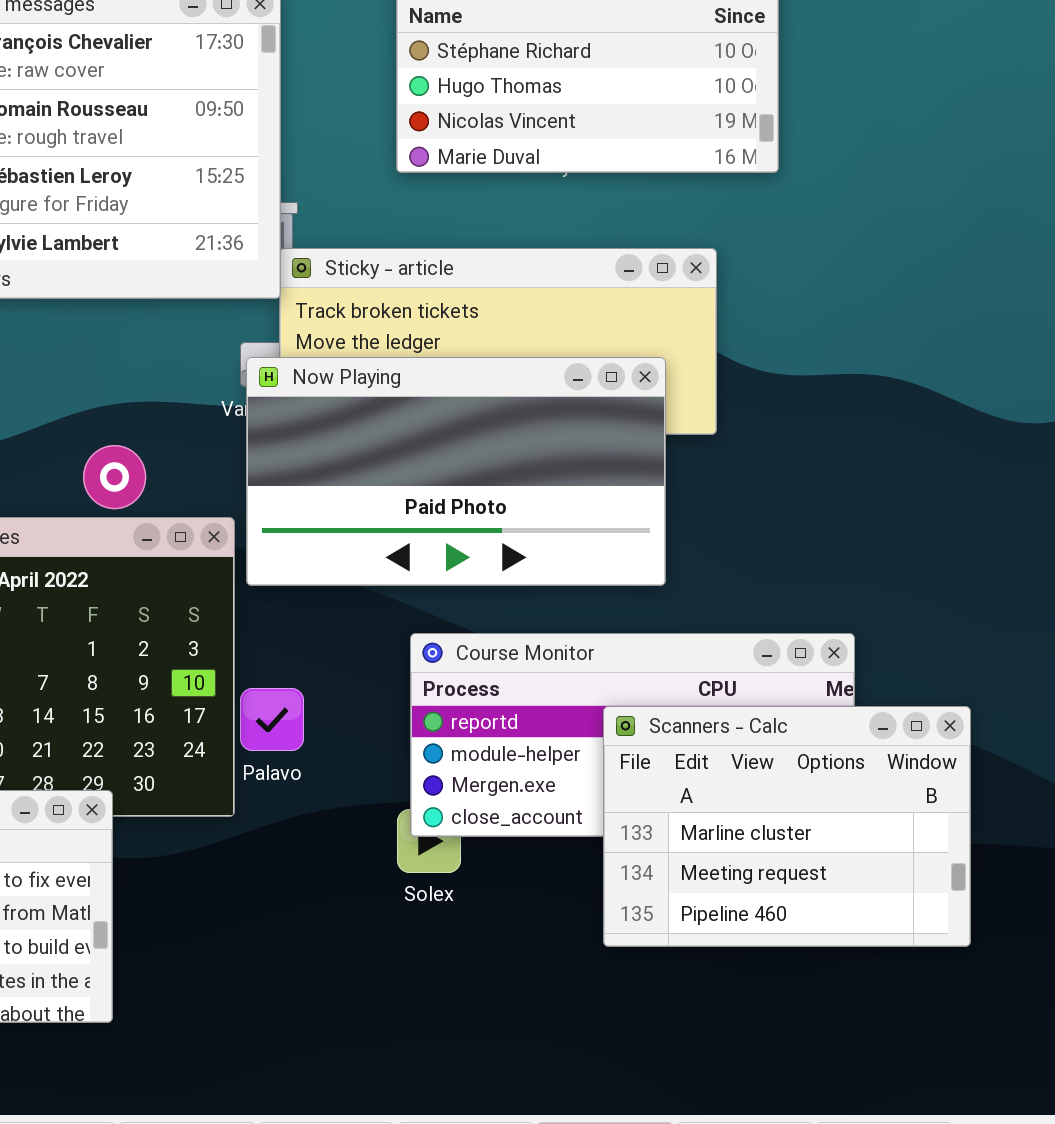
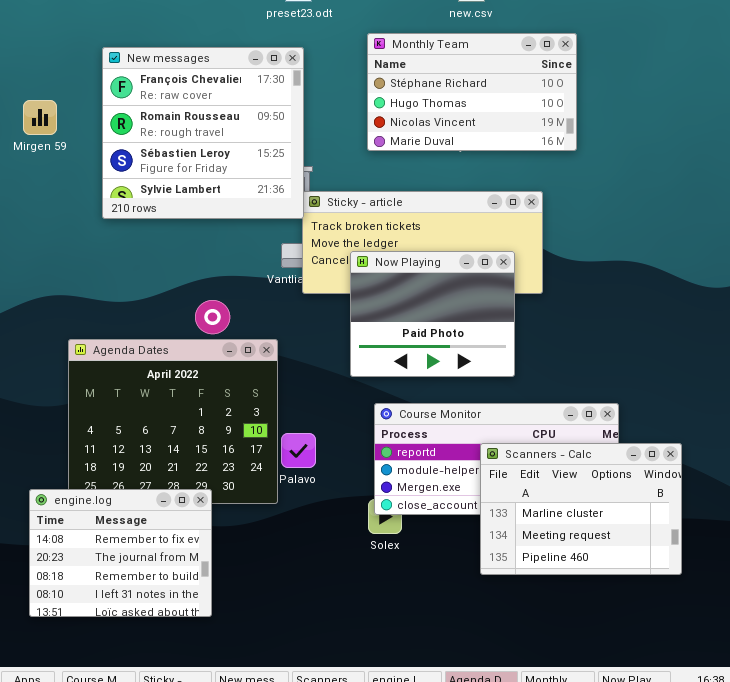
Now Playing: [246,357,666,586] -> [350,251,515,377], resized

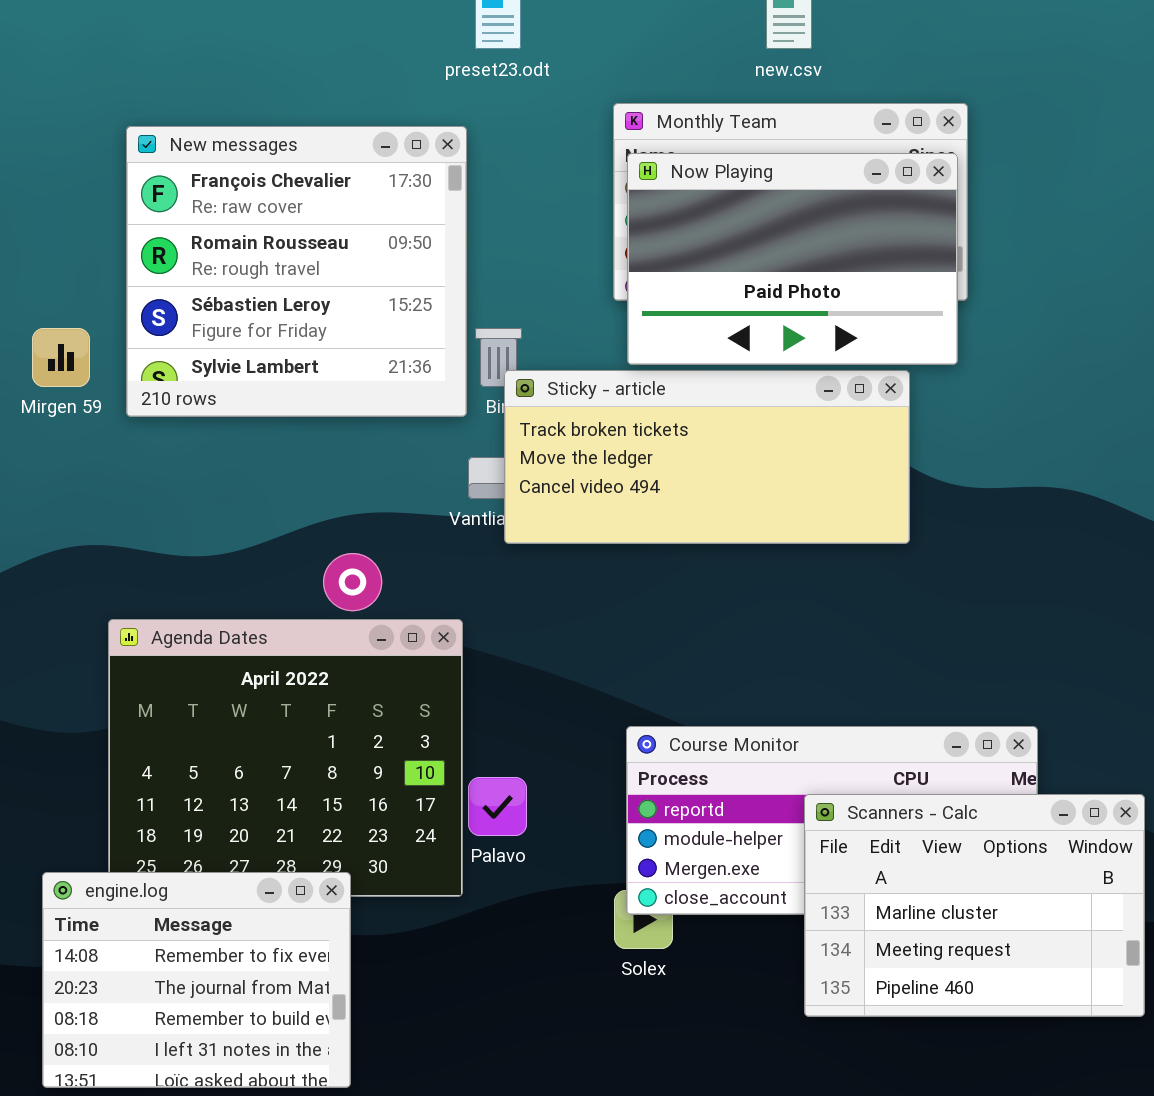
New messages: [102,47,304,219] -> [126,126,467,417], moved
Mirgen 59: [23,100,57,135] -> [32,328,90,387], moved
Now Playing: [350,251,515,377] -> [627,153,958,365], moved, resized

